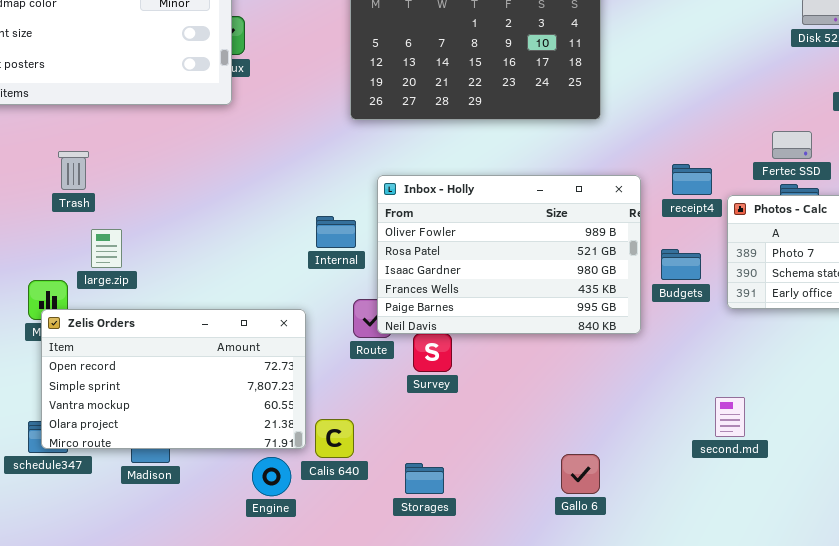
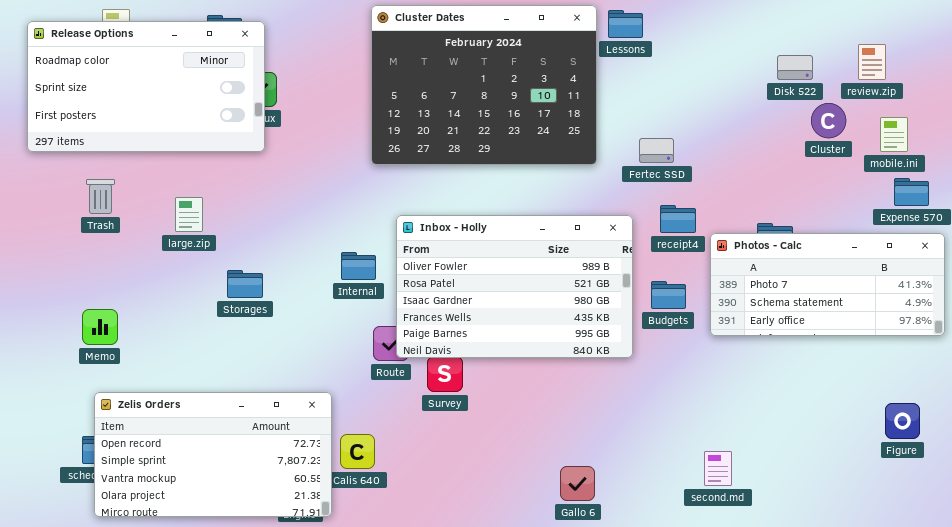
Fertec SSD: [772,131,812,159] -> [639,138,674,163], moved
Trash: [58,151,89,190] -> [86,179,115,214], moved
large.zip: [91,229,122,268] -> [175,197,203,232], moved
Zelis Orders: [41,309,306,449] -> [94,392,332,517], moved
second.md: [715,397,745,437] -> [704,451,732,486], moved
Storages: [405,463,444,494] -> [227,270,263,298], moved

